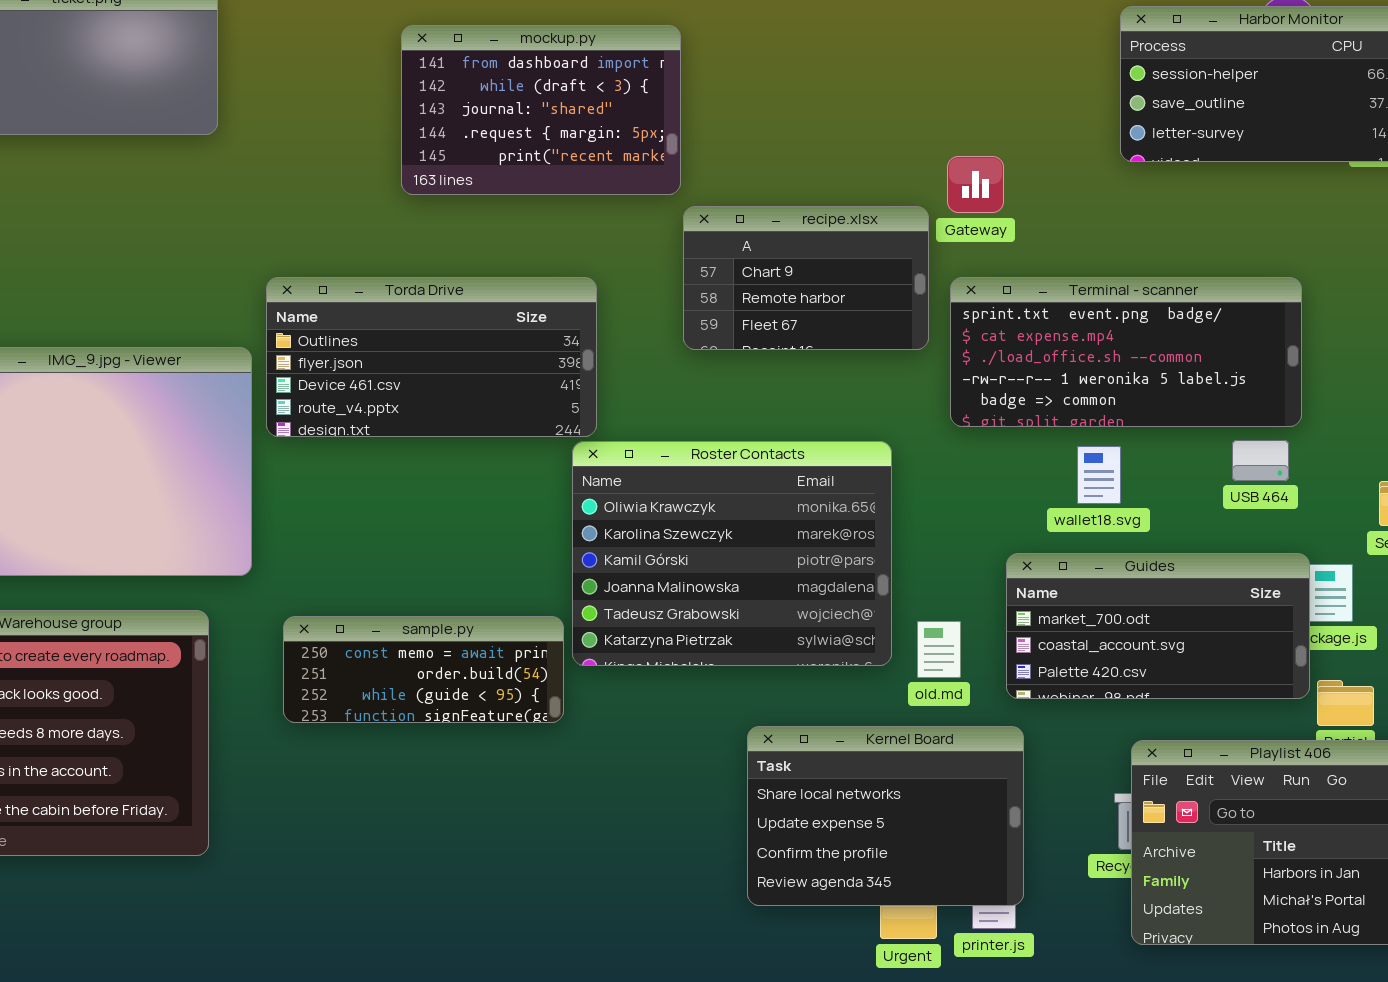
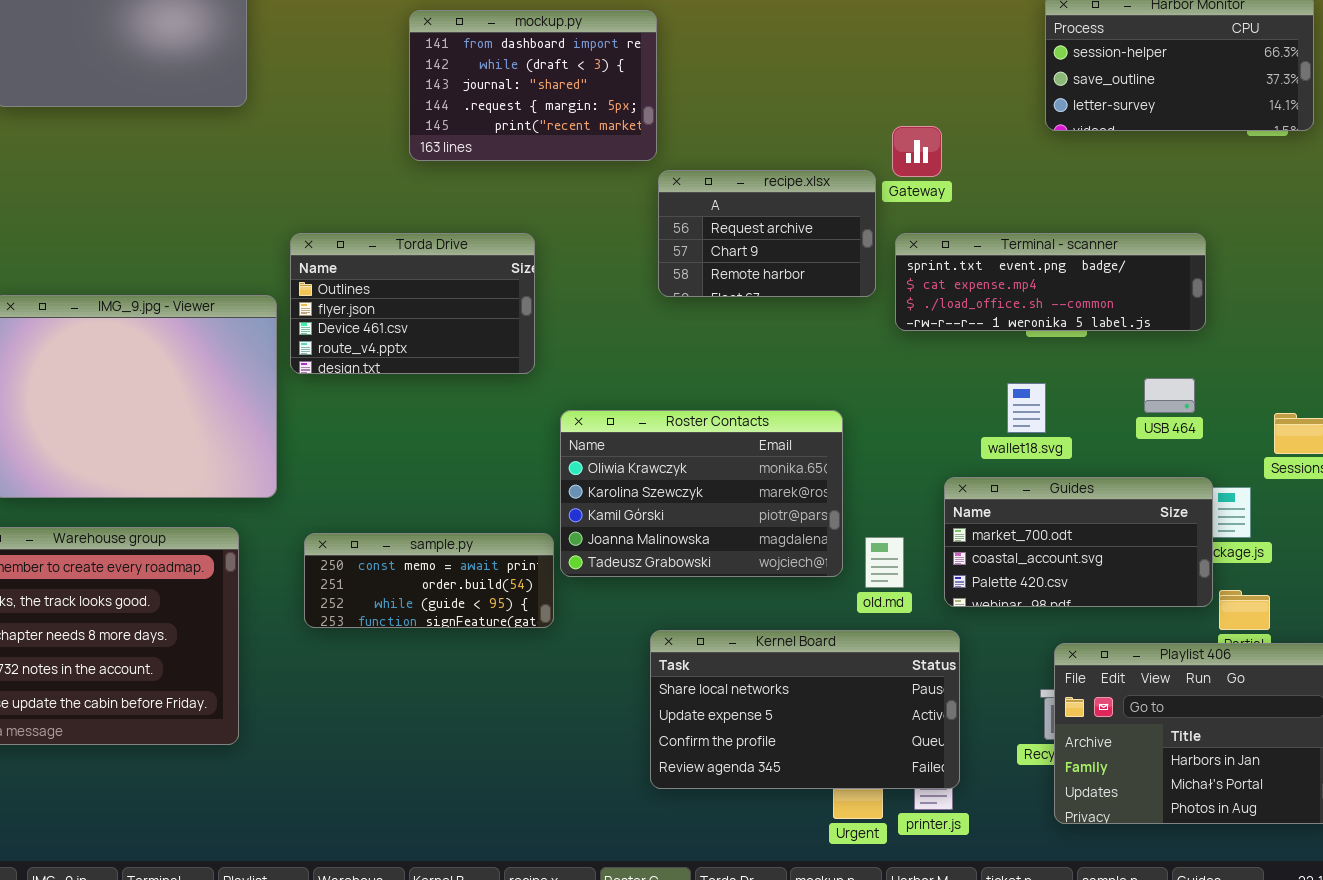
recipe.xlsx: [683,206,929,350] -> [658,170,876,297], scrolled up 1 row
Torda Drive: [266,277,597,437] -> [290,233,535,374], resized
Terminal - scanner: [950,277,1302,427] -> [895,233,1206,331], resized
Roster Contacts: [572,441,892,666] -> [560,410,843,577], resized
Kernel Board: [747,726,1024,906] -> [650,630,960,789], resized

